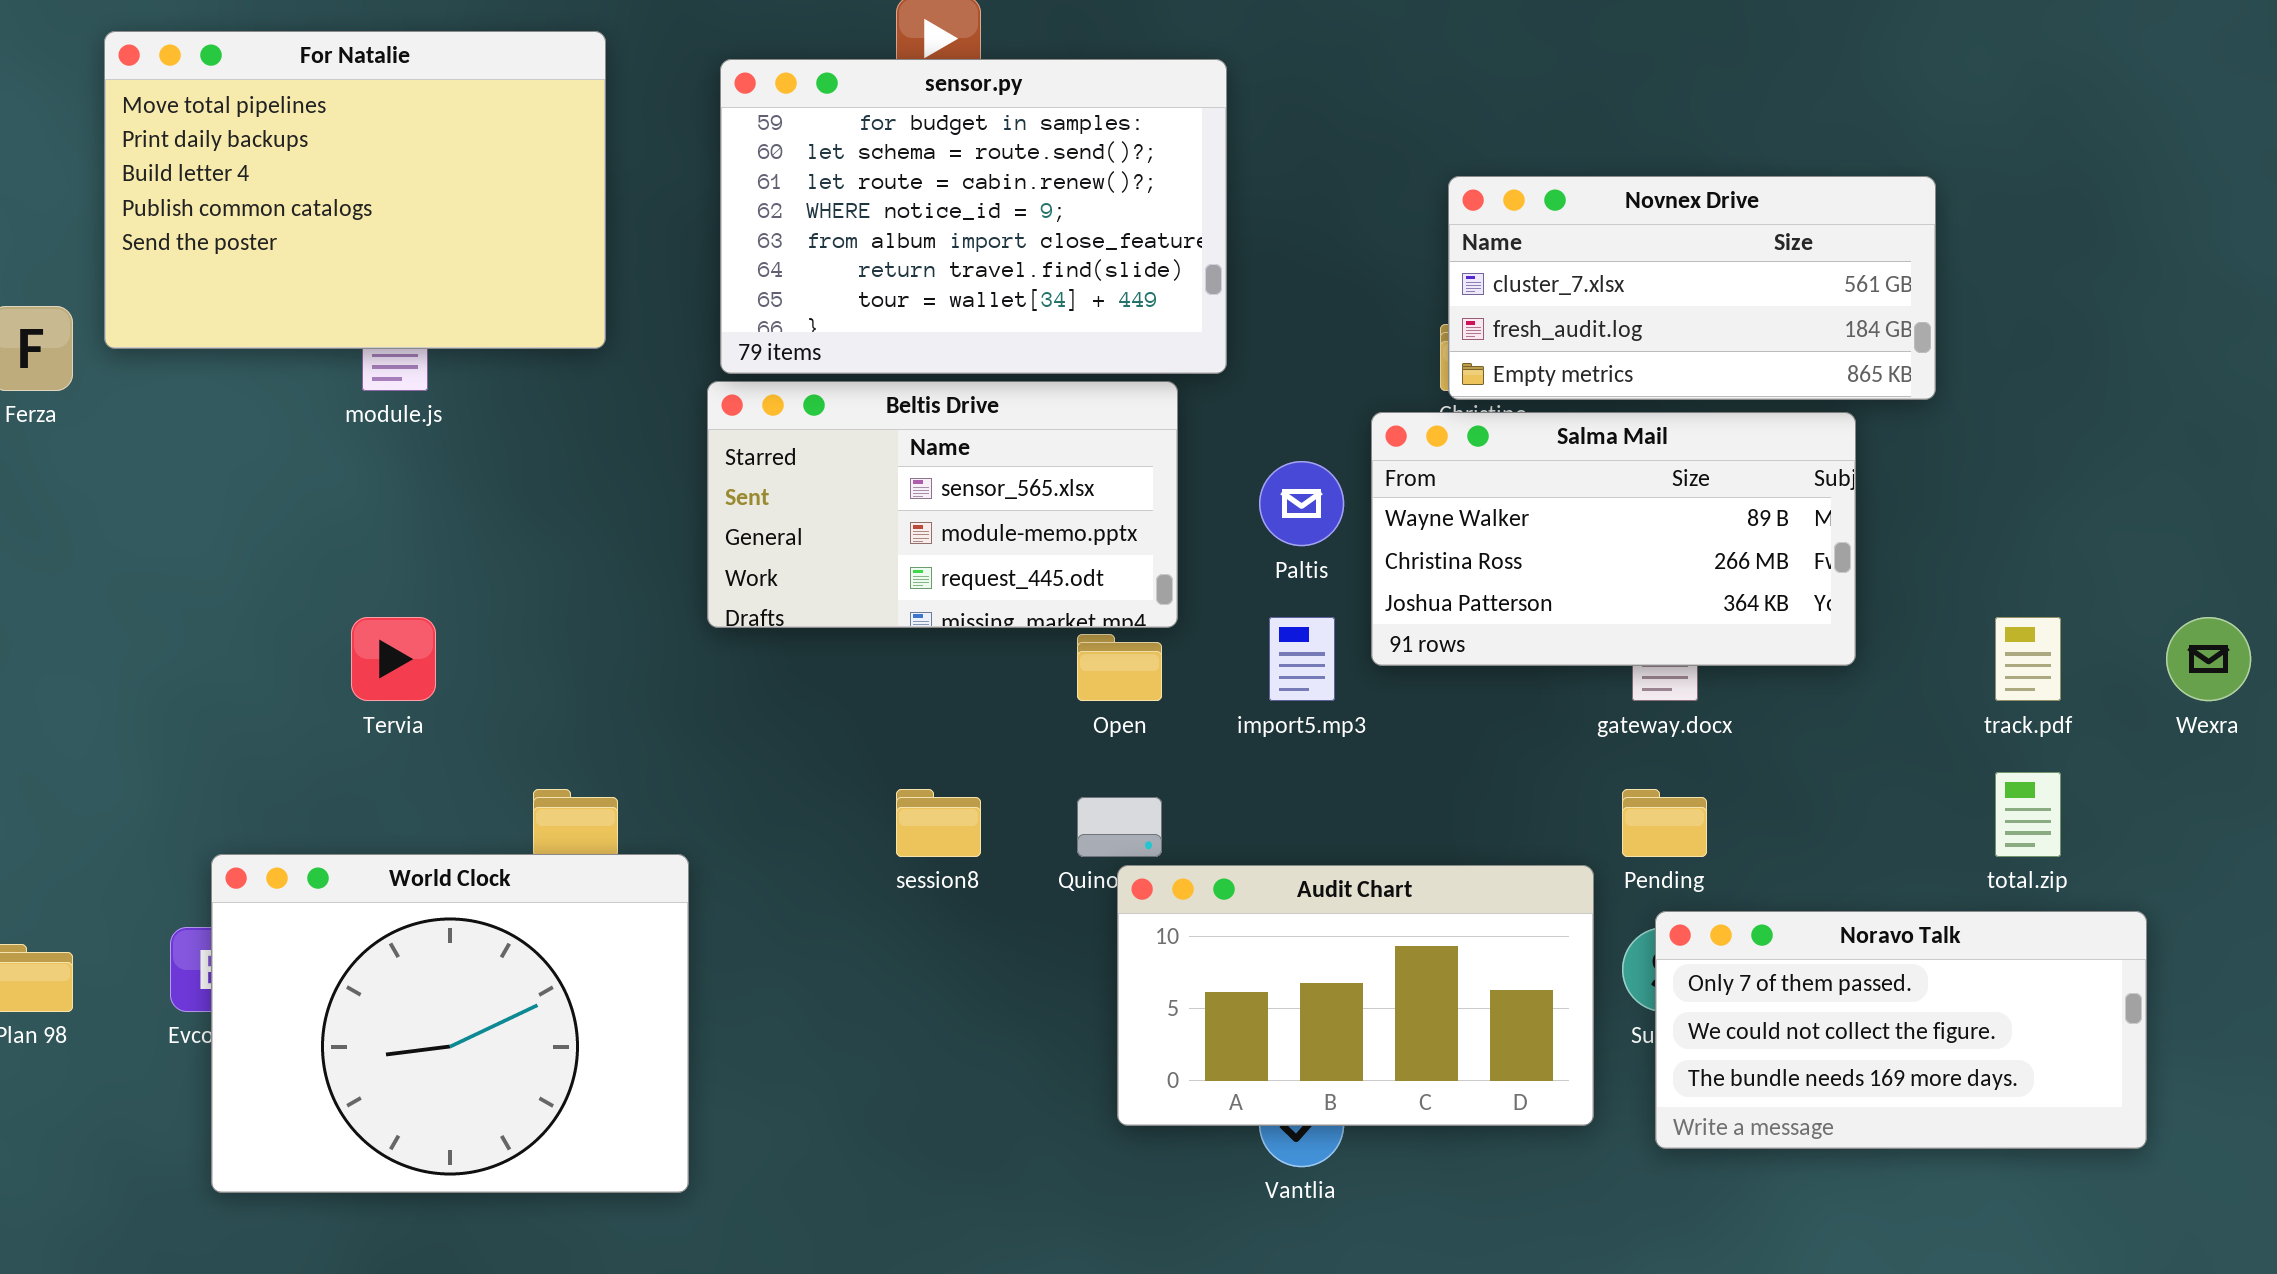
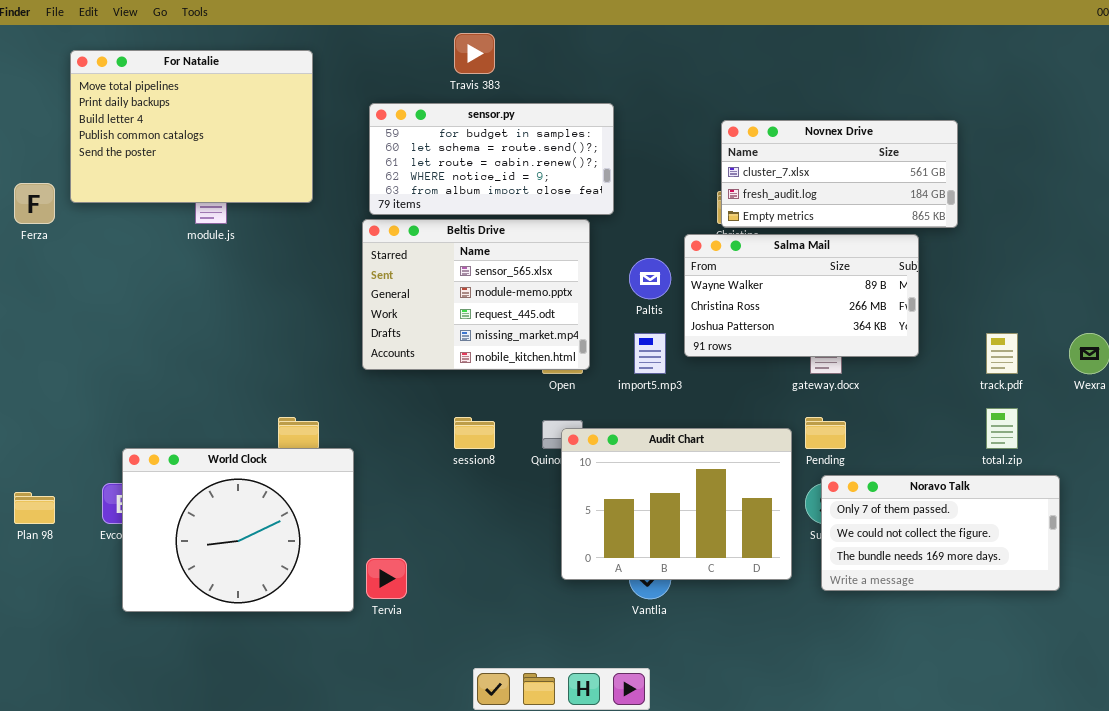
sensor.py: [720,59,1227,374] -> [369,103,614,215], resized
Beltis Drive: [707,381,1178,628] -> [362,219,590,370], resized
Tervia: [351,617,436,701] -> [366,558,407,599], moved
Audit Chart: [1117,865,1594,1126] -> [561,428,792,580], resized

